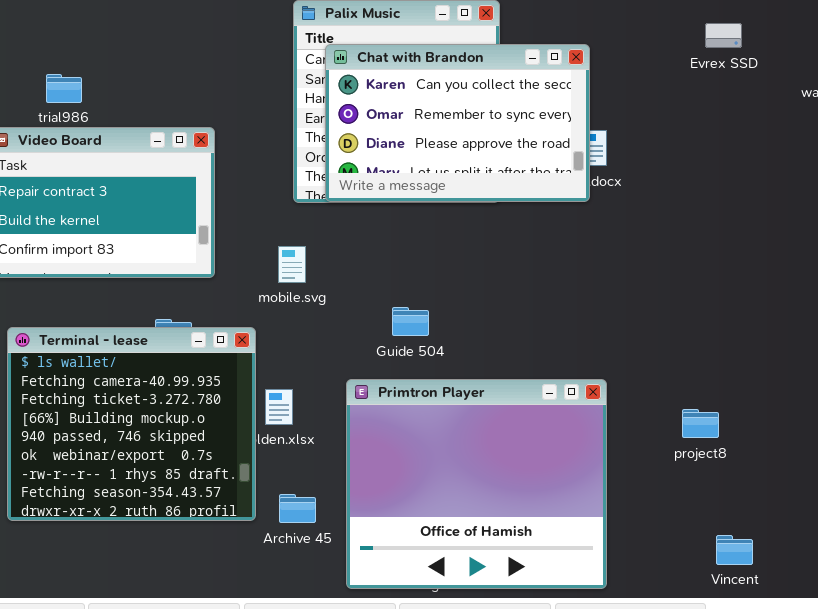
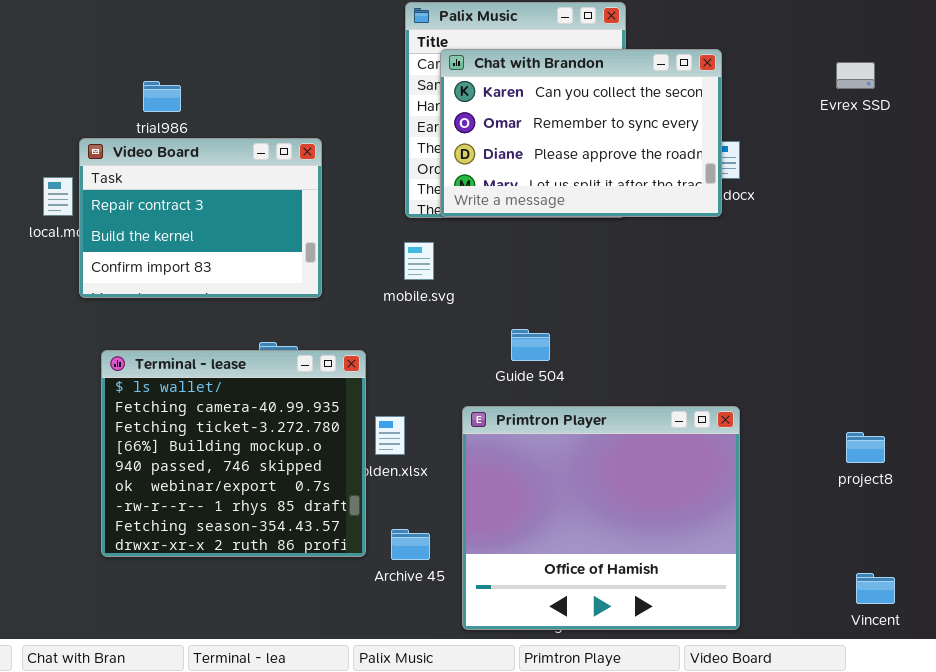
Evrex SSD: [705,23,742,48] -> [836,62,875,89], moved
mobile.svg: [278,246,306,283] -> [404,242,434,280], moved
project8: [682,409,719,438] -> [846,432,885,463], moved

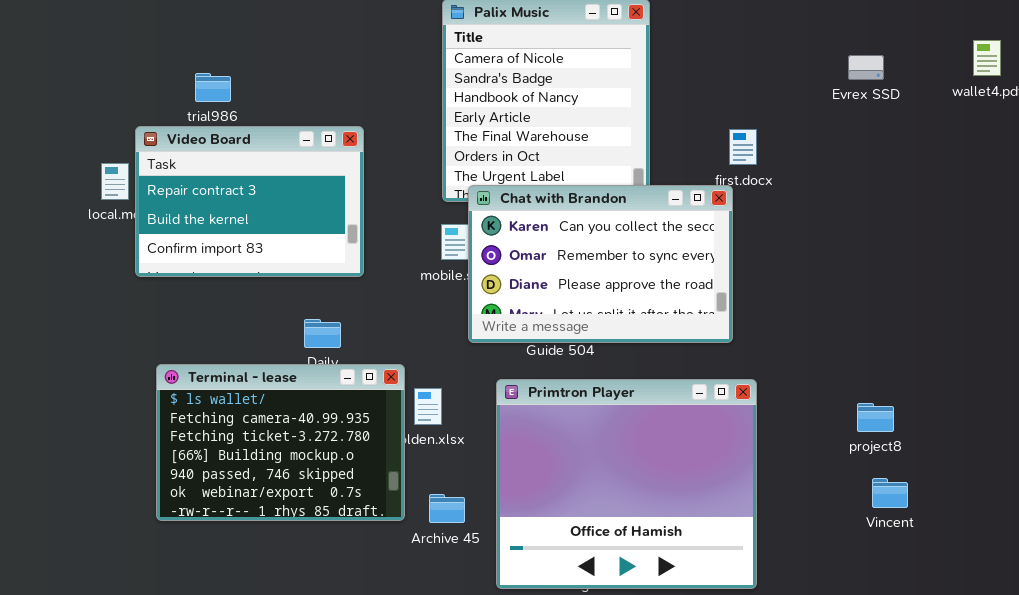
Chat with Brandon: [440,49,722,217] -> [468,185,733,343], moved
Terminal - lease: [101,350,366,557] -> [156,364,405,521], resized
Vincent: [856,573,895,604] -> [872,478,908,508], moved

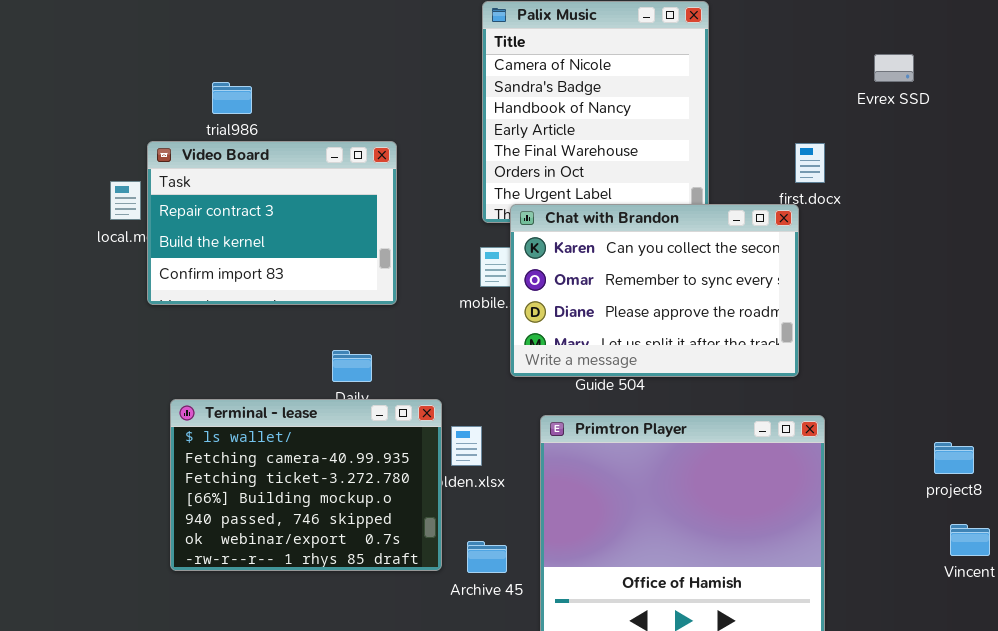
Evrex SSD: [848,55,884,80] -> [874,54,914,82], moved

